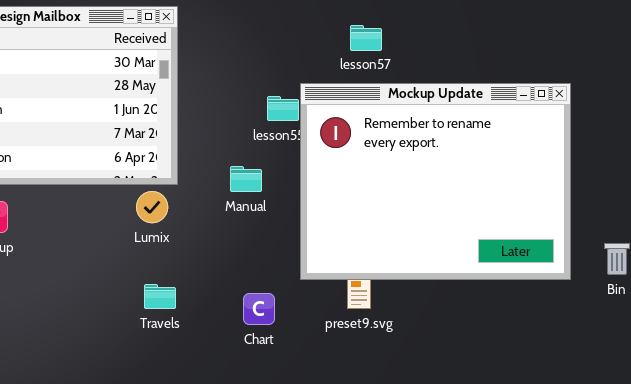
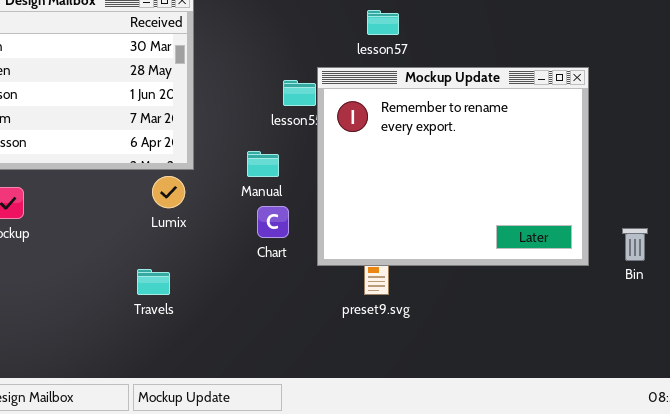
Travels: [144,284,176,309] -> [137,269,170,295], moved
Chart: [243,293,275,325] -> [257,206,289,238], moved

